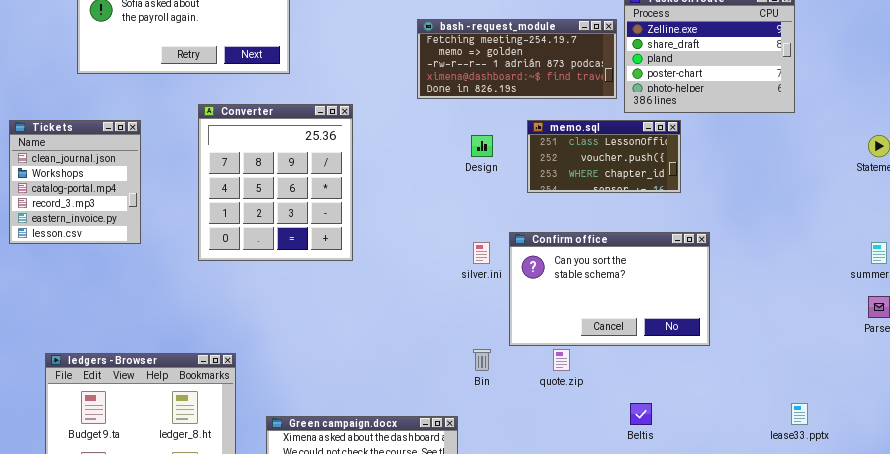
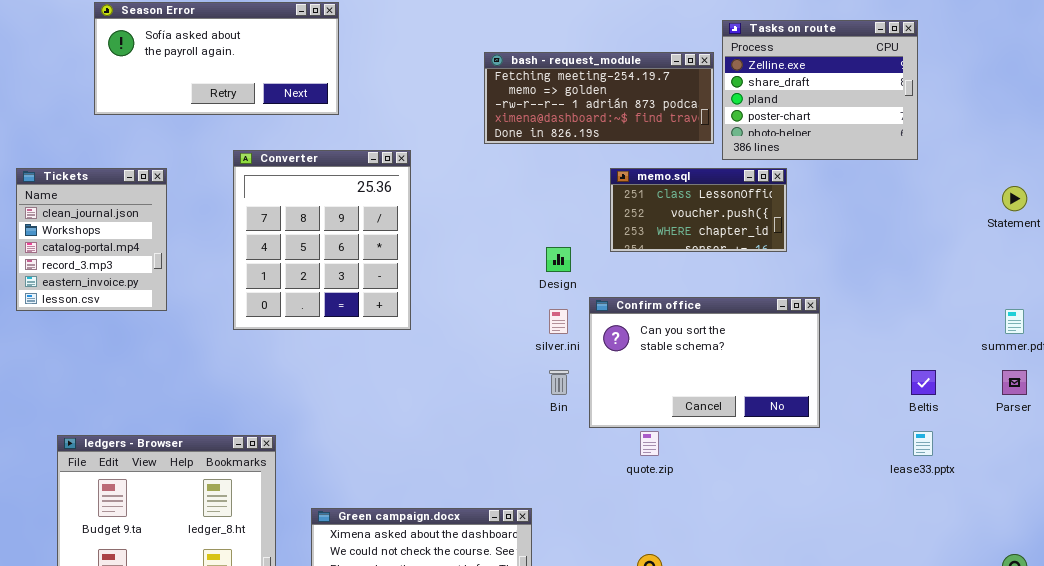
Design: [471,135,493,157] -> [546,247,571,272], moved
Bin: [473,349,491,371] -> [549,370,569,395], moved
Beltis: [630,403,652,425] -> [911,370,936,395], moved
lease33.pptx: [791,403,808,425] -> [913,431,933,456], moved

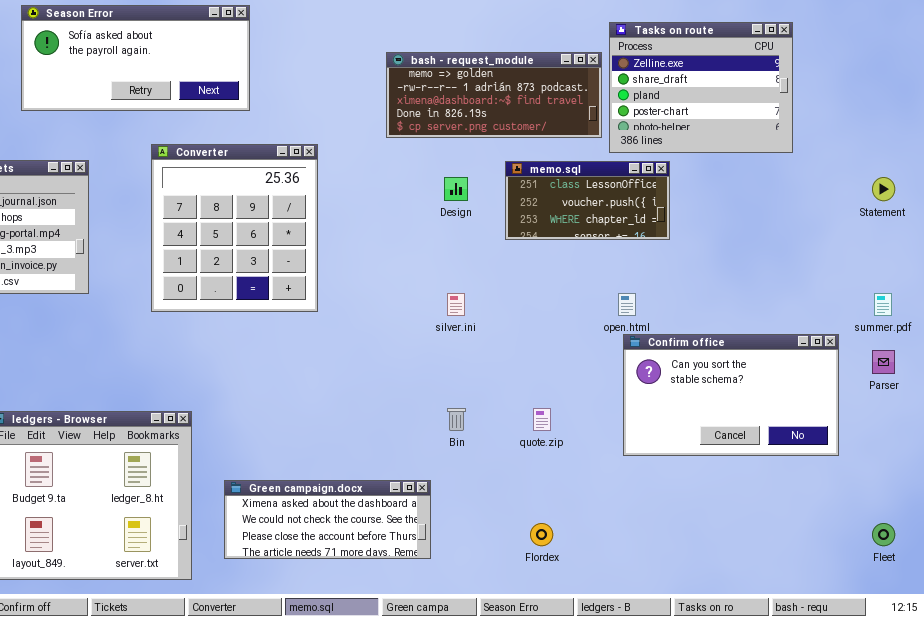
bash - request_module: [484,52,714,144] -> [386,52,602,138], scrolled down 1 row
Design: [546,247,571,272] -> [444,177,468,201], moved
Confirm office: [589,297,820,428] -> [623,334,839,456], moved
Bin: [549,370,569,395] -> [447,408,466,431], moved

